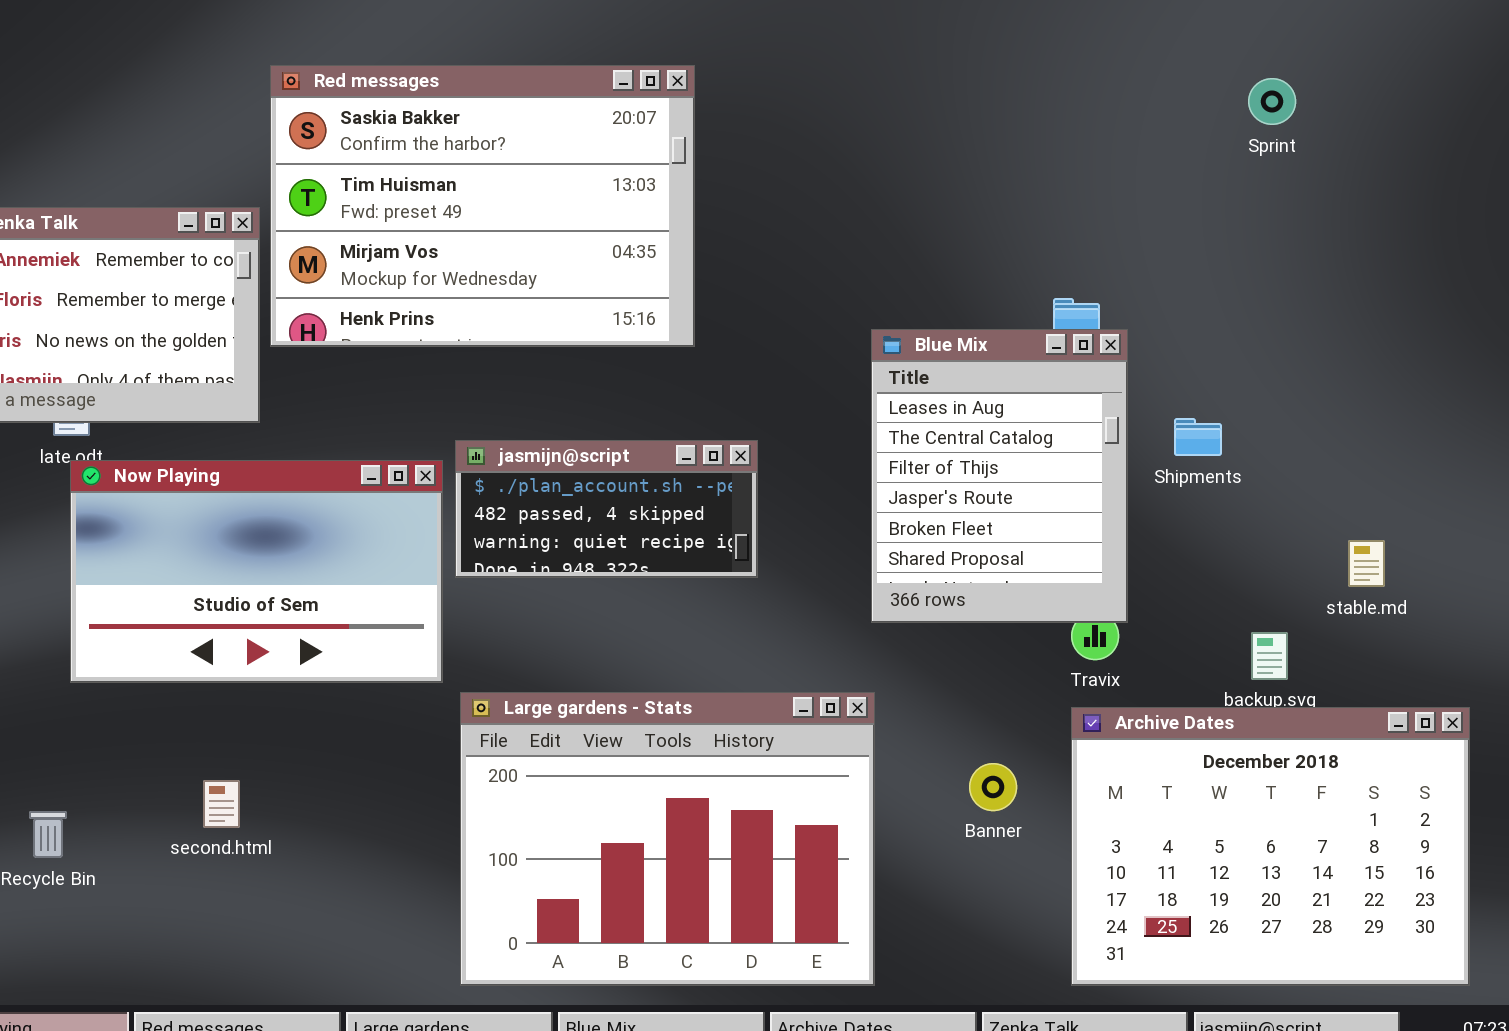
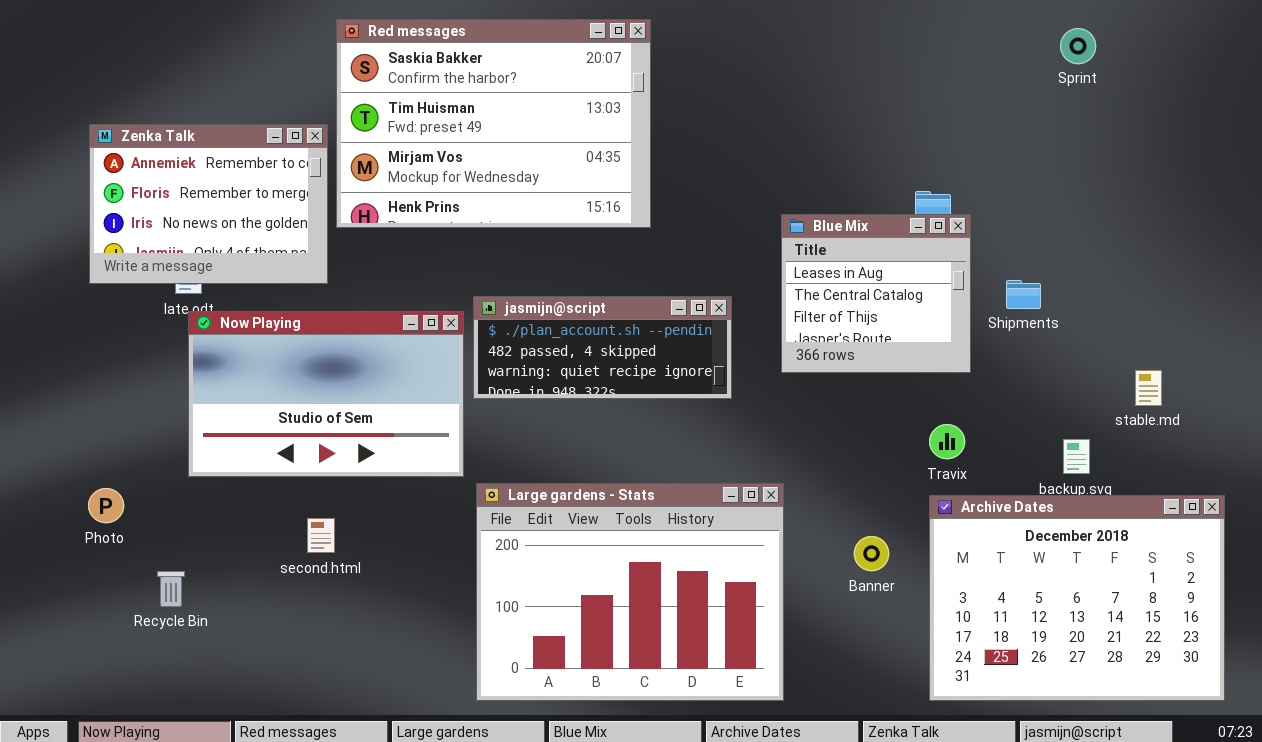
Blue Mix: [871,329,1128,623] -> [781,214,971,373], resized
jasmijn@script: [455,440,758,578] -> [473,296,732,399], resized
second.html: [203,780,240,828] -> [307,518,335,553], moved

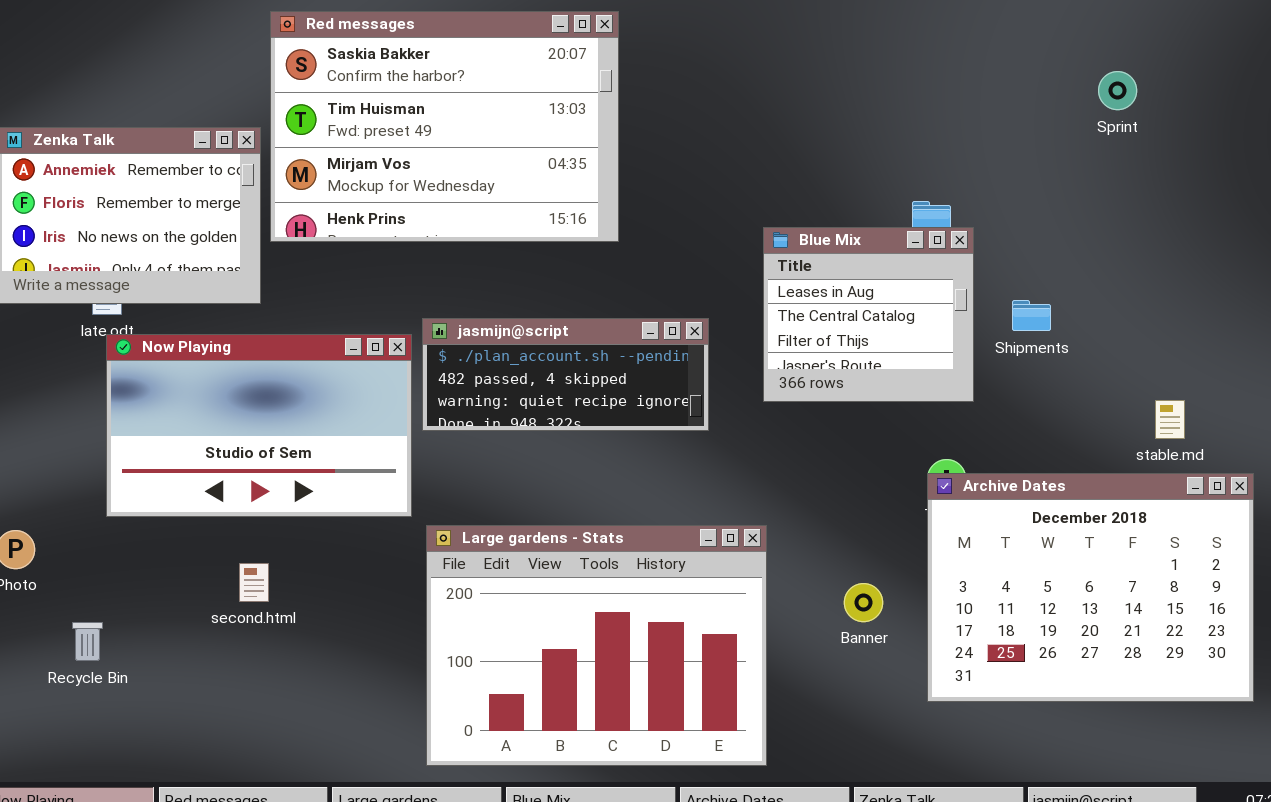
Sprint: [1060,28,1096,64] -> [1098,71,1137,110], moved
Archive Dates: [929,495,1225,701] -> [927,473,1254,702], moved

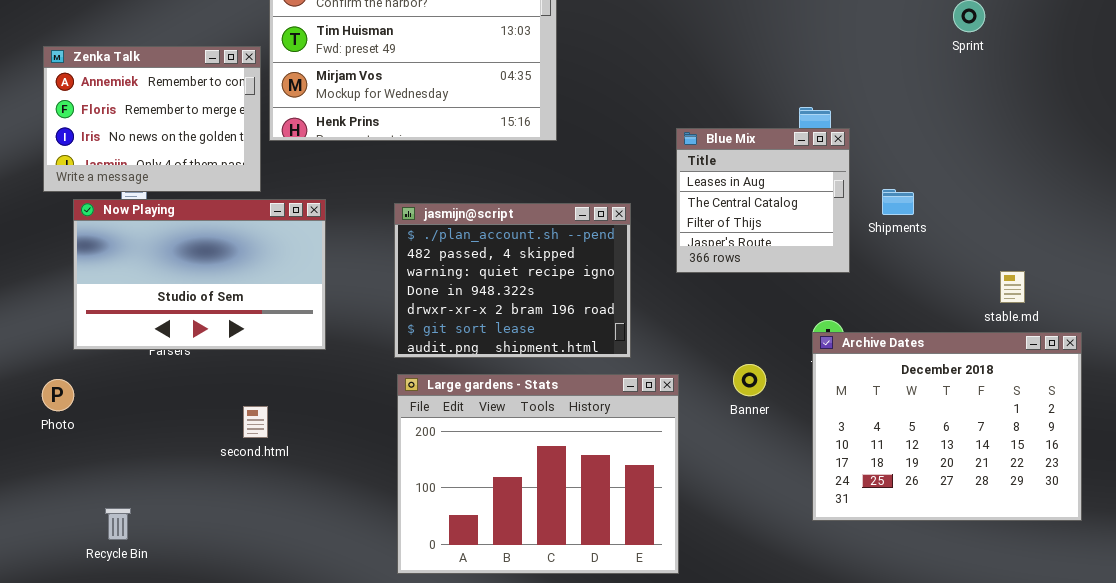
jasmijn@script: [422,318,709,431] -> [394,203,631,358], resized
Now Playing: [106,334,412,517] -> [73,199,326,350], moved
Banner: [844,583,883,622] -> [733,364,766,396], moved
Recycle Bin: [72,622,103,661] -> [105,508,131,540], moved

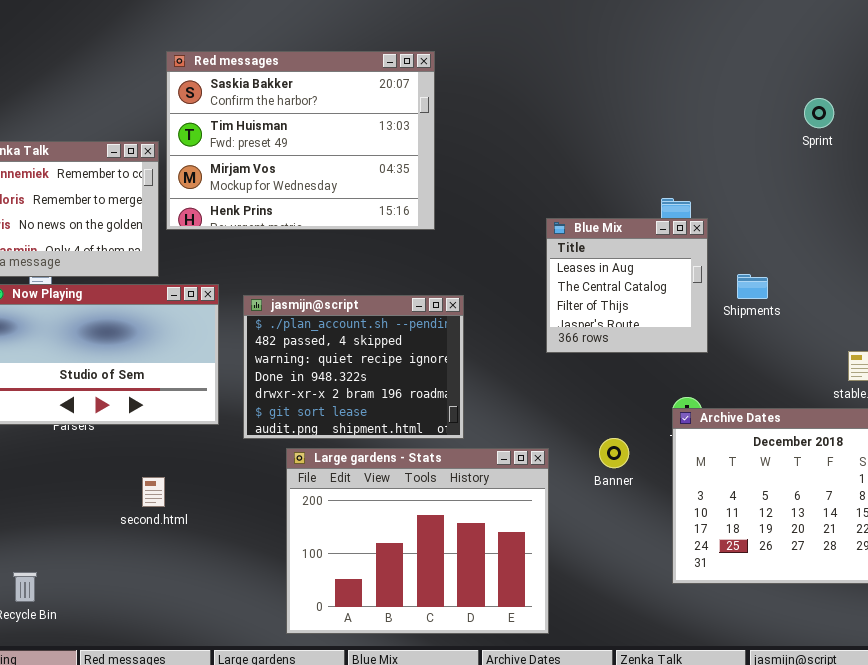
jasmijn@script: [394,203,631,358] -> [243,295,464,439], moved

